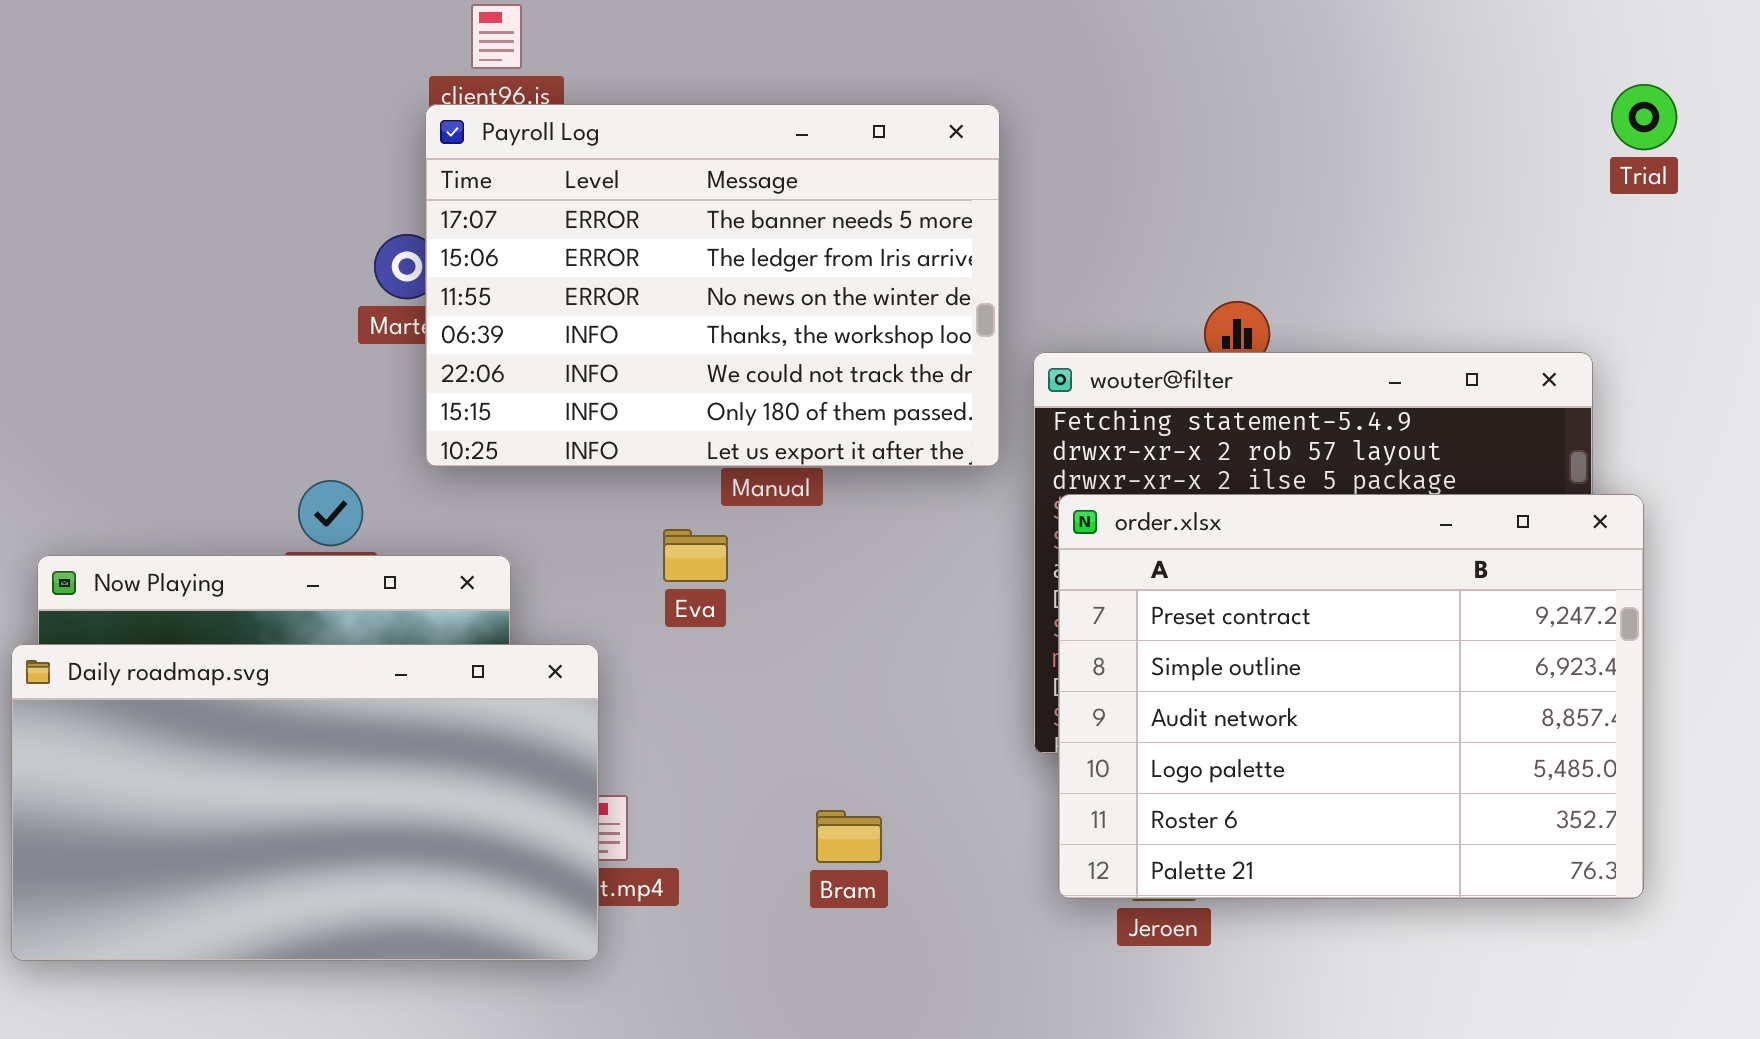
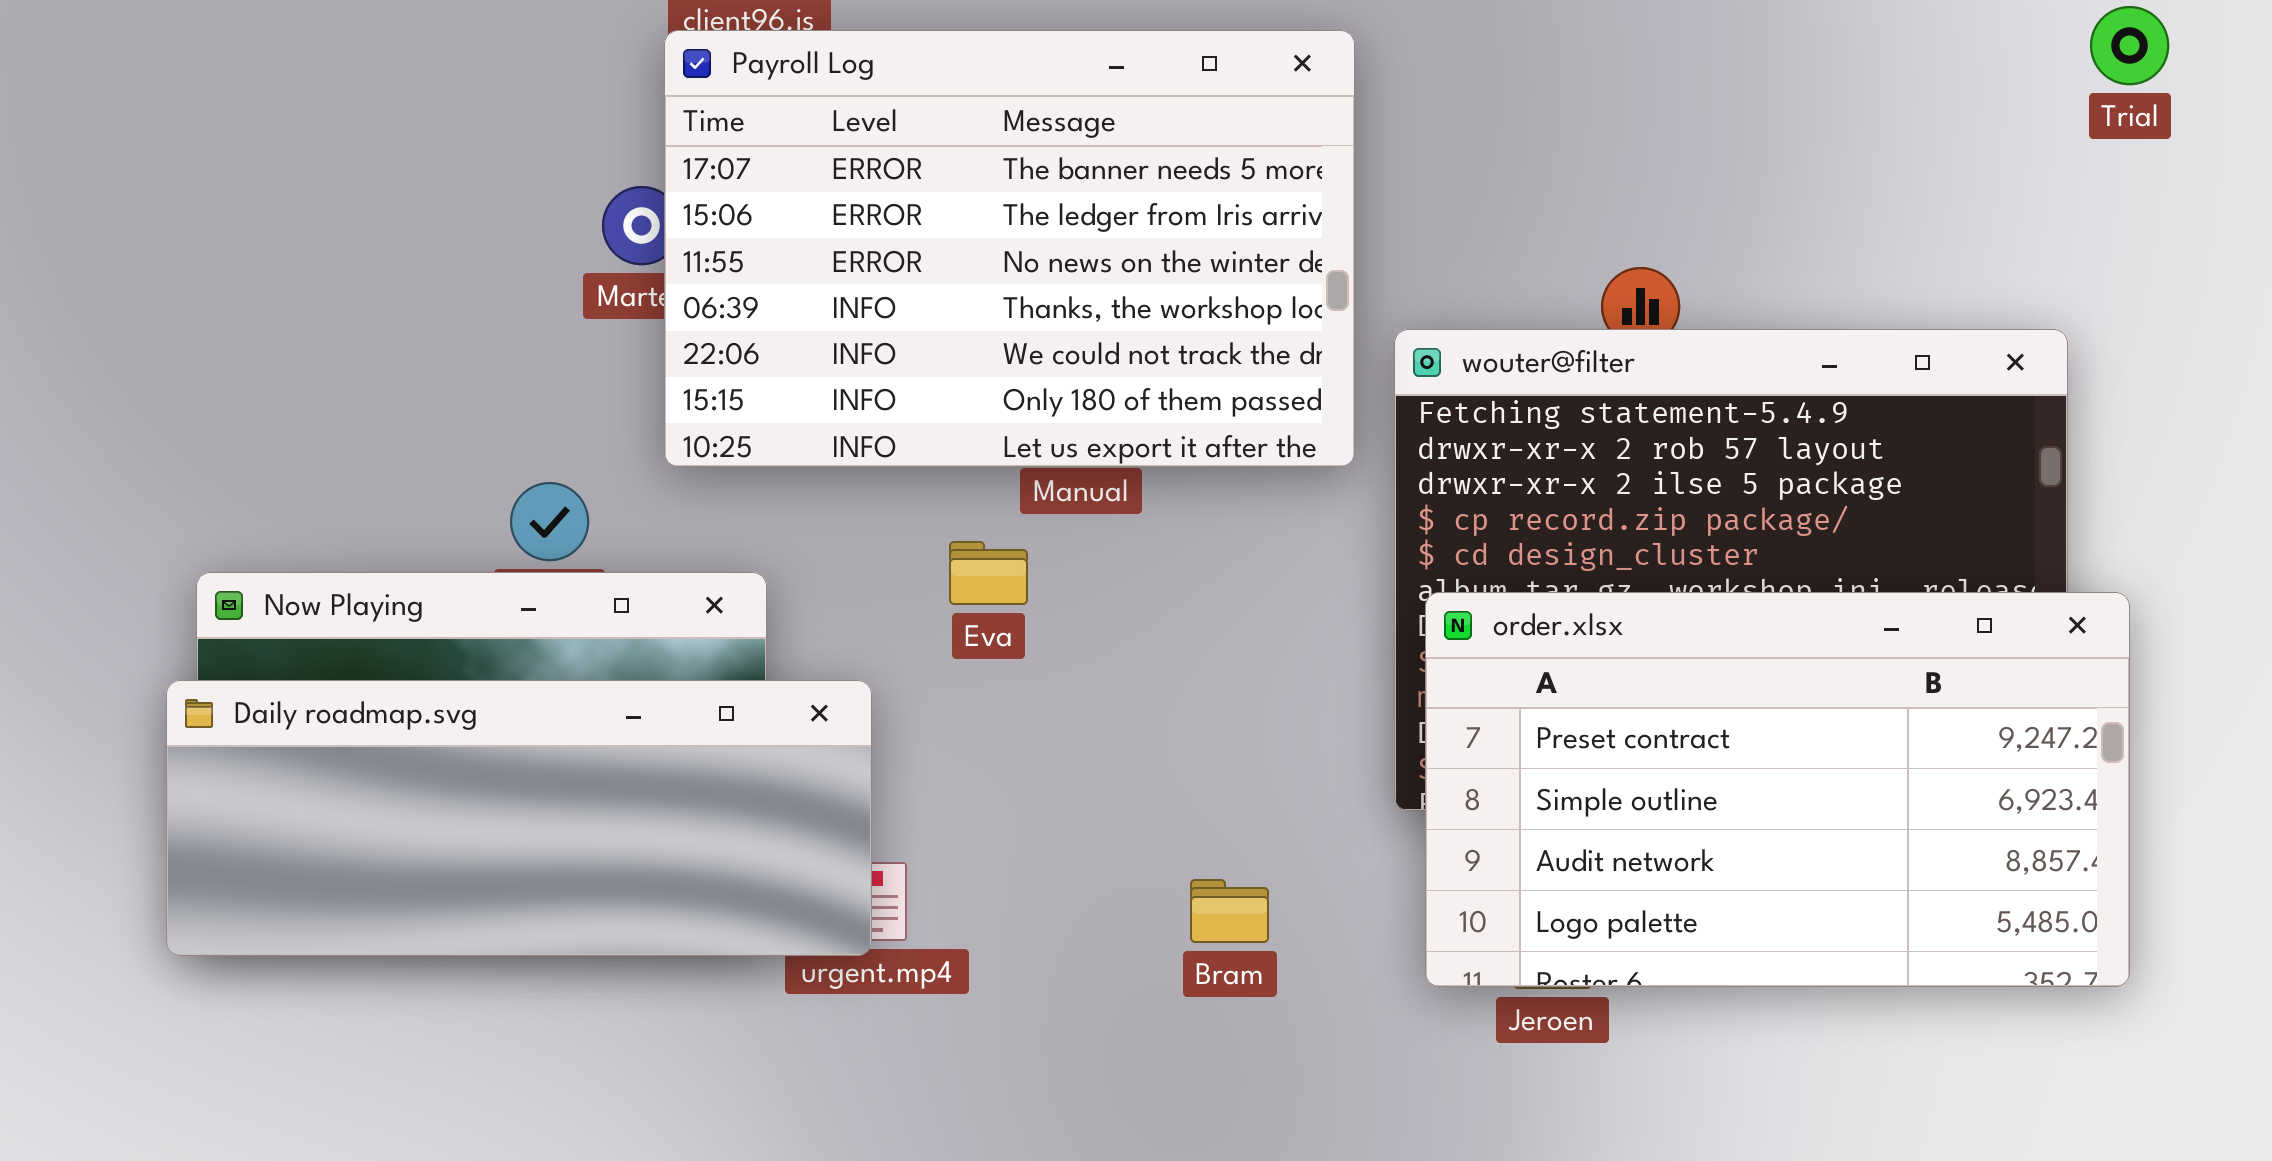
order.xlsx: [1058,494,1644,899] -> [1425,592,2130,987], resized
Daily roadmap.svg: [11,644,599,961] -> [166,680,872,956], resized
Bram: [816,810,882,863] -> [1190,879,1269,943], moved

